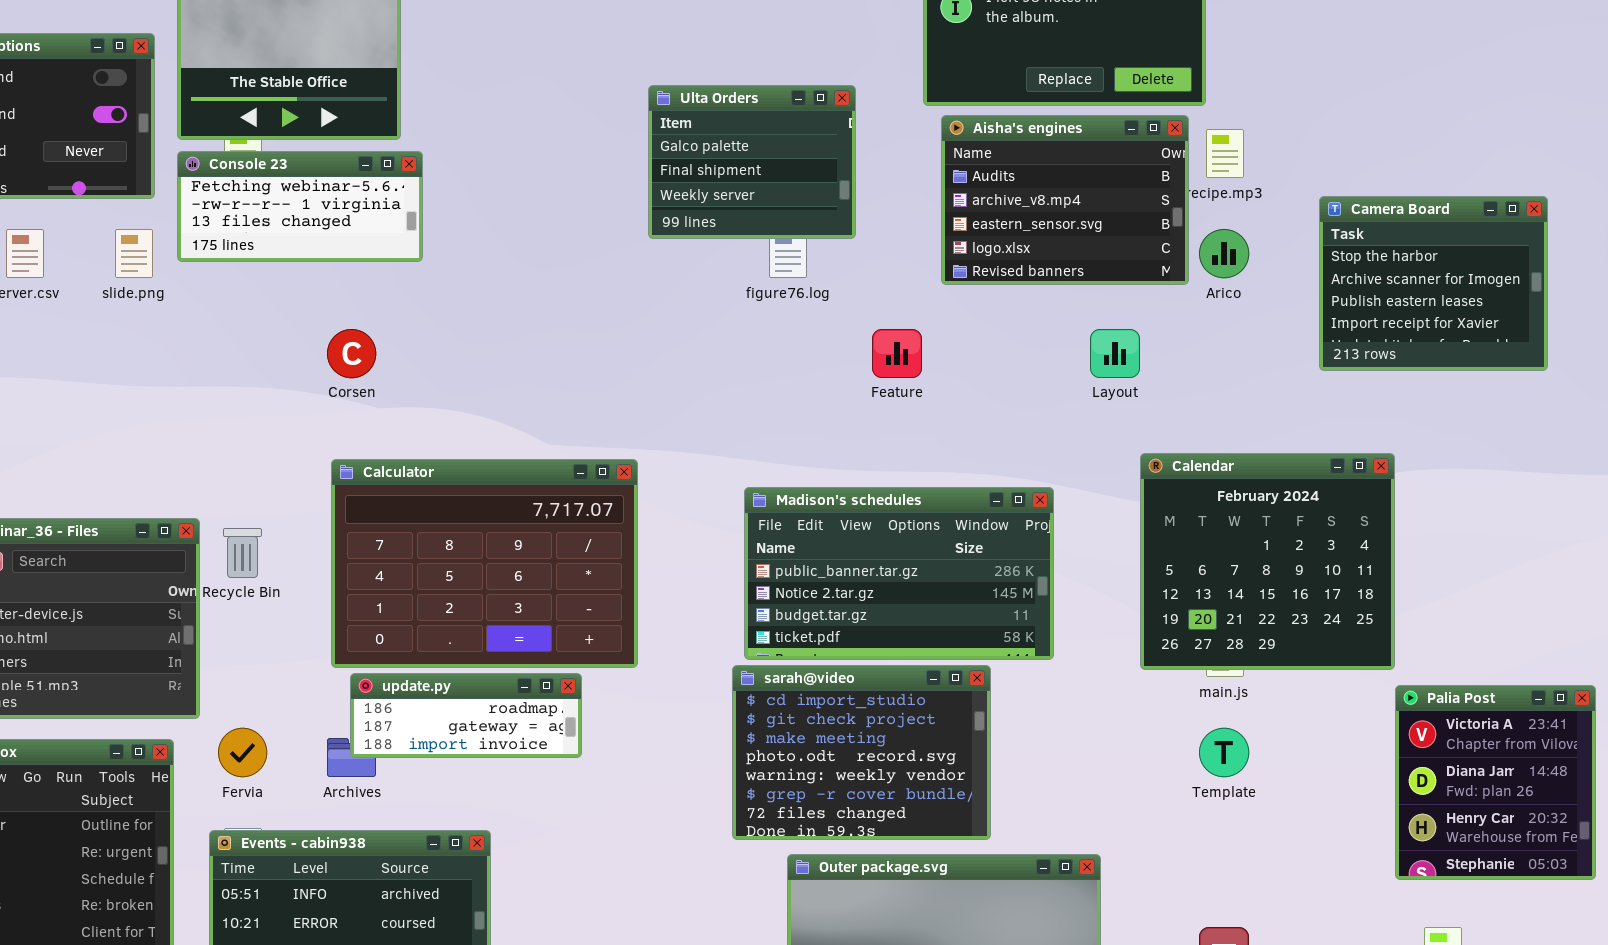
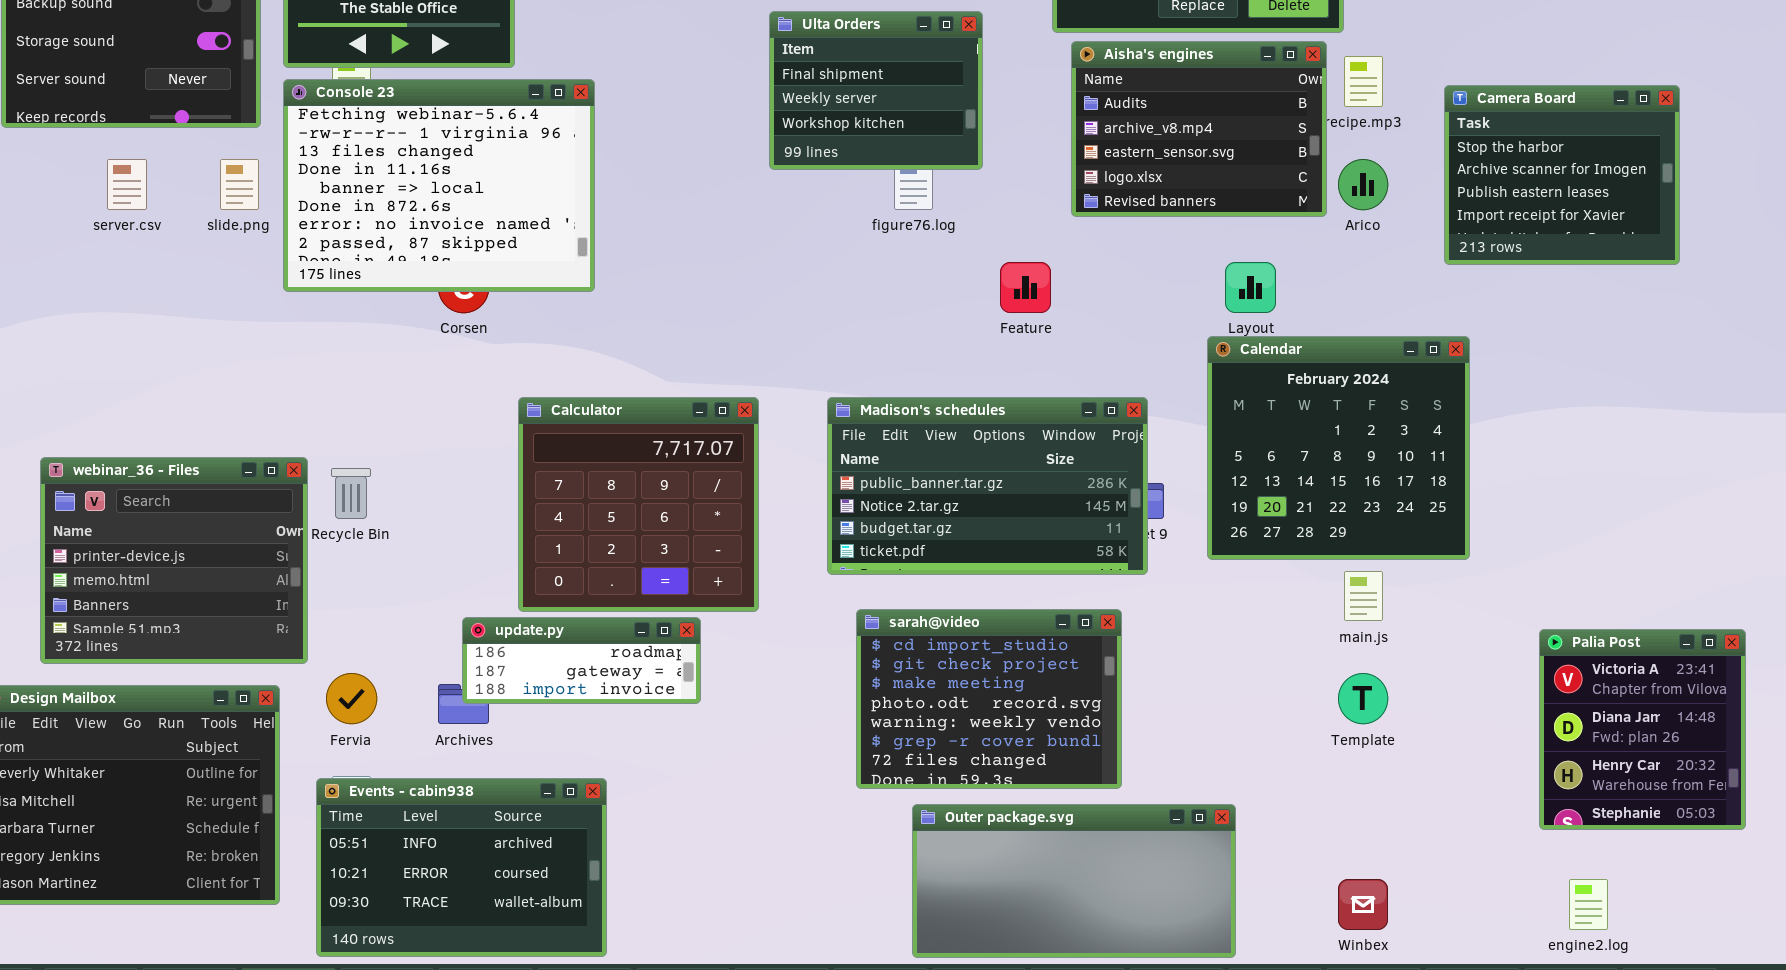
Ulta Orders: [648,85,856,239] -> [769,11,983,170], scrolled down 1 row
Console 23: [177,151,423,262] -> [283,79,595,292], resized
Camera Board: [1319,196,1548,371] -> [1444,85,1680,265], moved
Calendar: [1140,453,1395,670] -> [1207,336,1470,560], moved
Calculator: [331,459,638,668] -> [518,397,759,612], resized
Madison's schedules: [744,487,1054,660] -> [827,397,1148,575], moved

